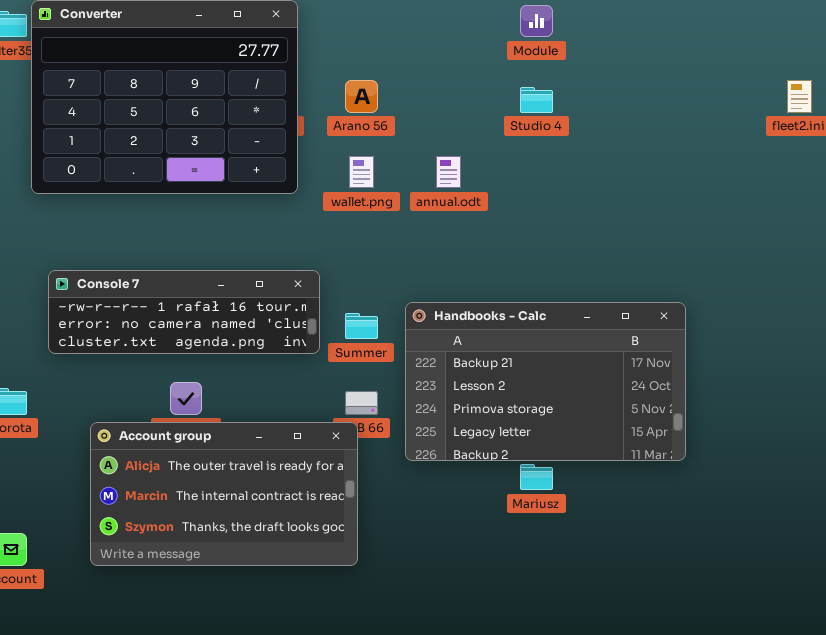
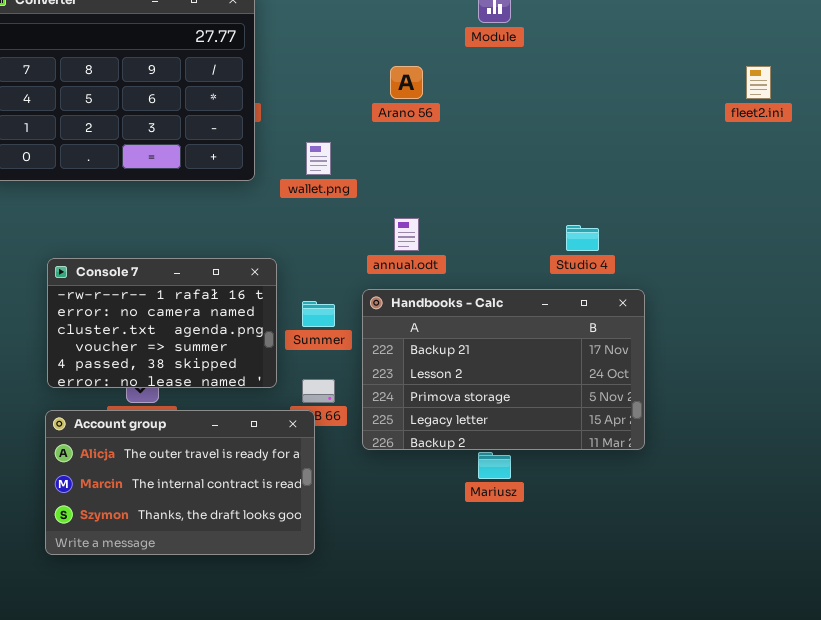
Arano 56: [345,80,378,113] -> [390,66,423,99], moved
Studio 4: [520,87,553,113] -> [566,225,599,251], moved
annual.odt: [436,156,461,188] -> [394,218,419,251], moved
Console 7: [48,270,320,354] -> [47,258,277,388], resized

